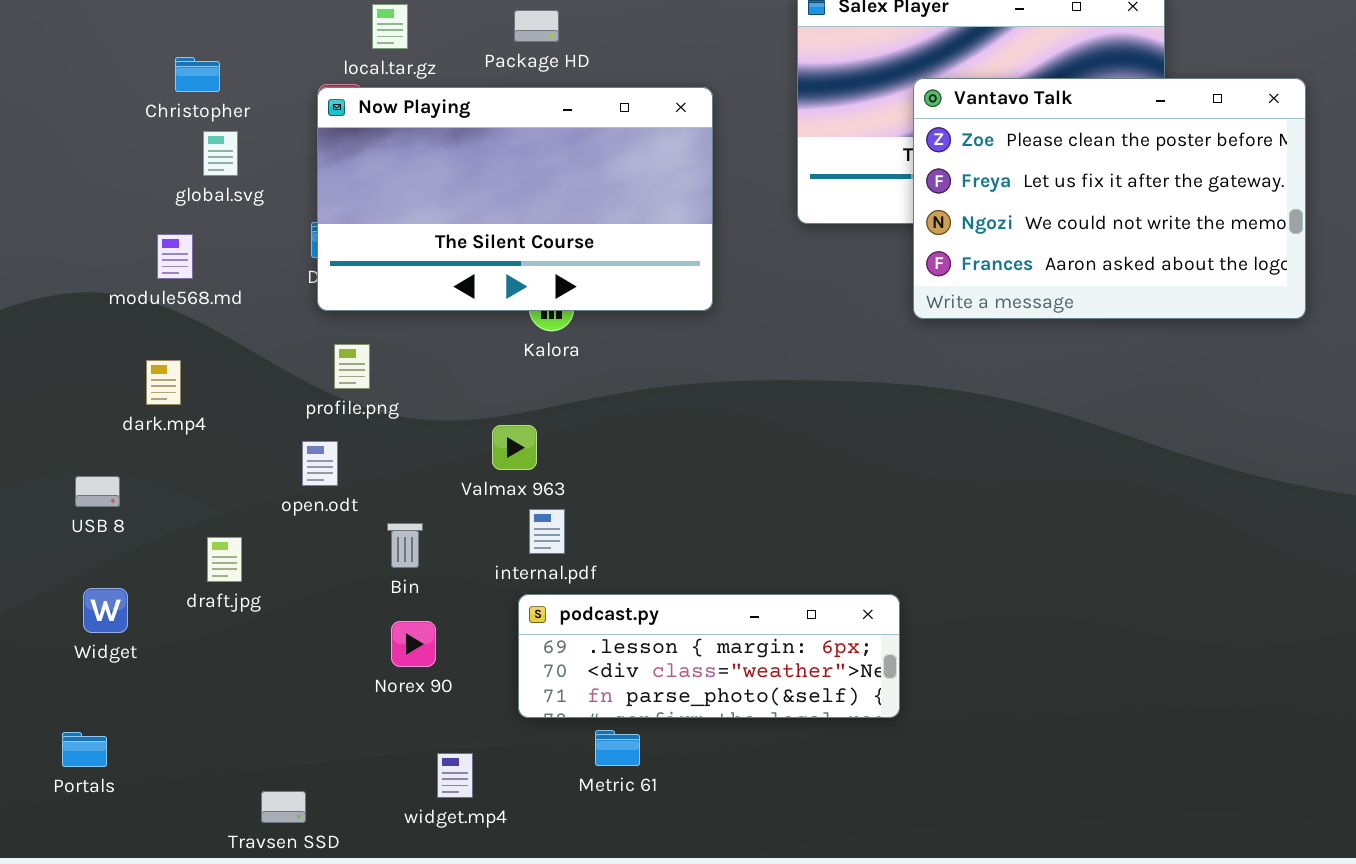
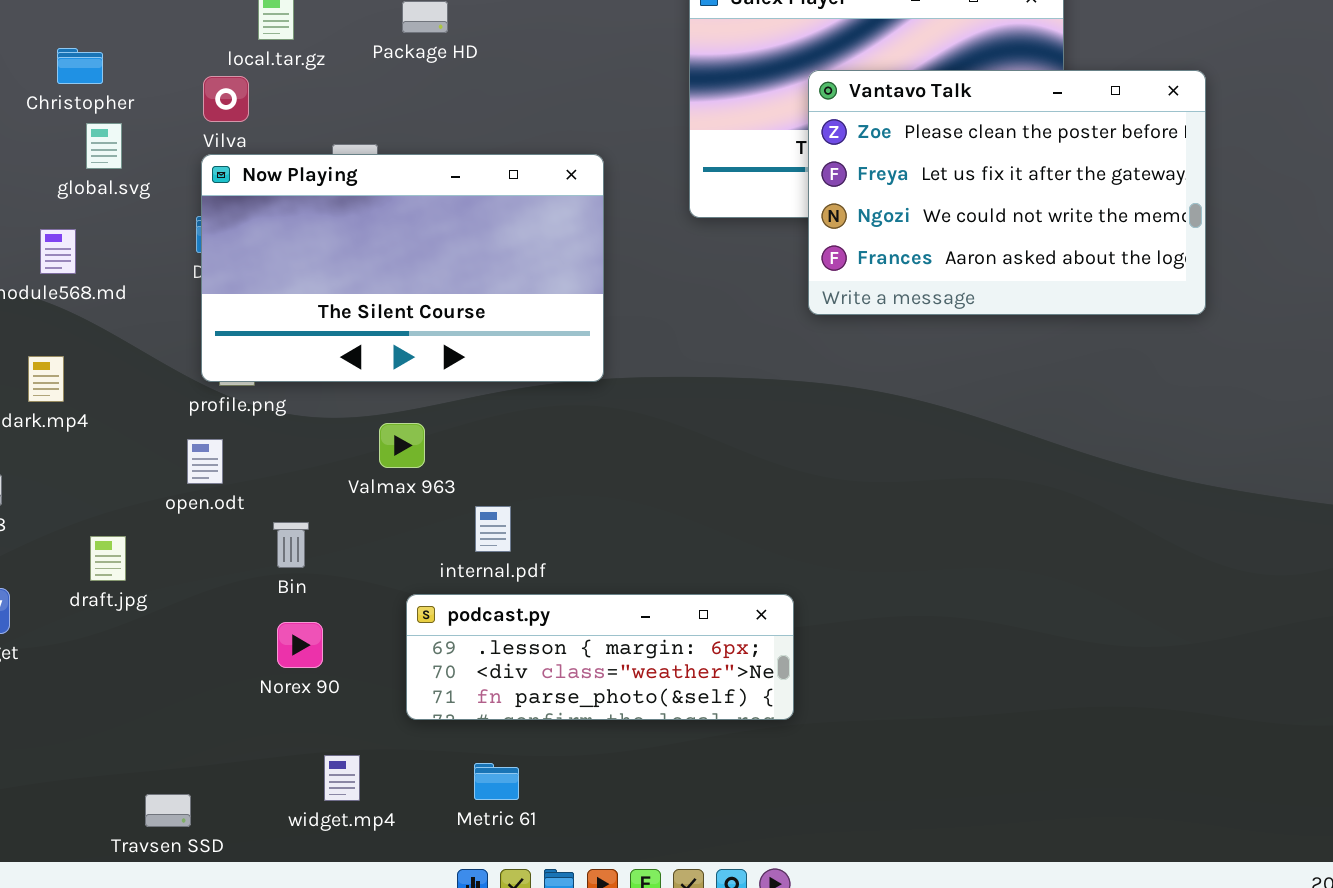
Now Playing: [317,87,713,311] -> [201,154,604,382], moved
internal.pdf: [529,509,565,554] -> [475,506,511,552], moved
Metric 61: [595,730,640,766] -> [474,763,519,800], moved

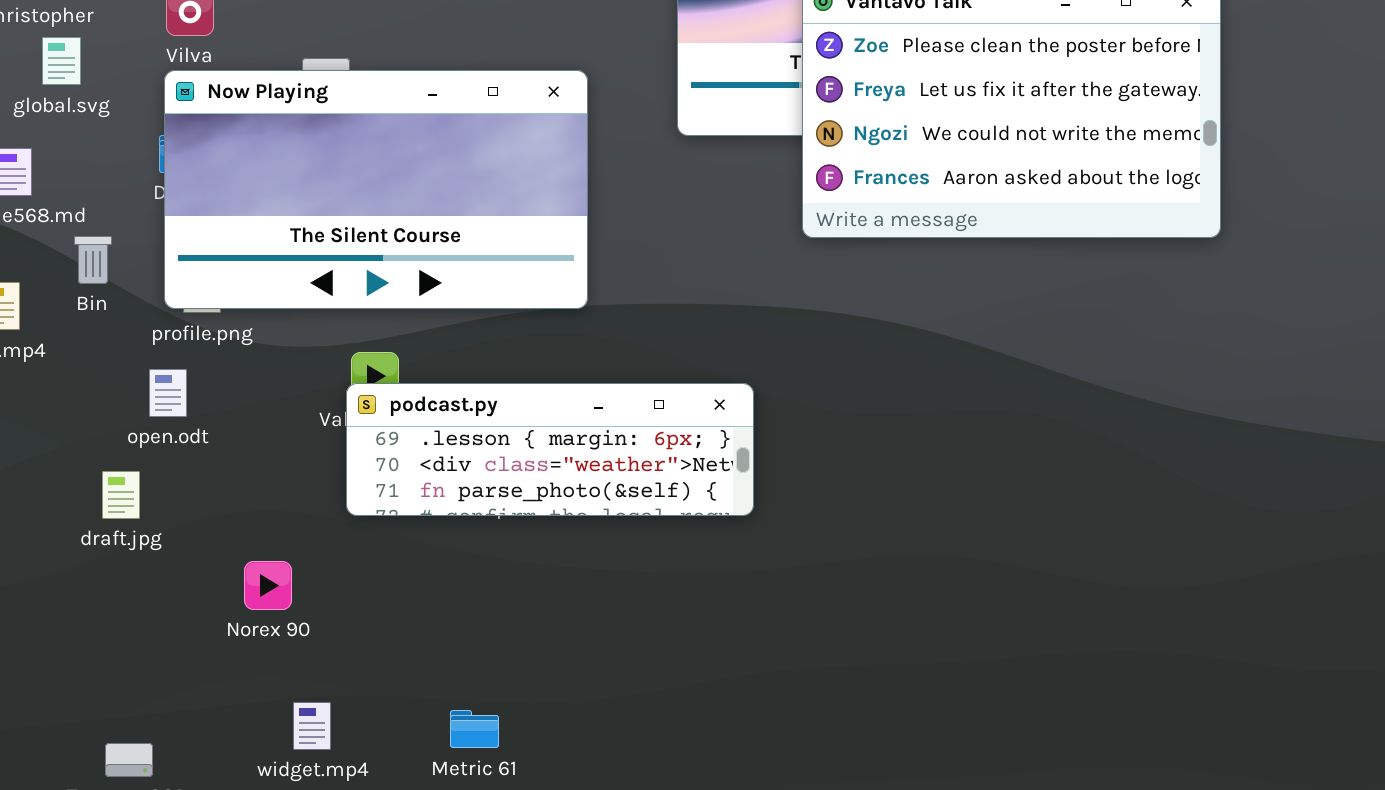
Bin: [273,522,309,568] -> [74,236,112,284], moved
draft.jpg: [90,536,126,581] -> [102,471,140,519], moved
podcast.py: [406,594,794,720] -> [346,383,754,516], moved

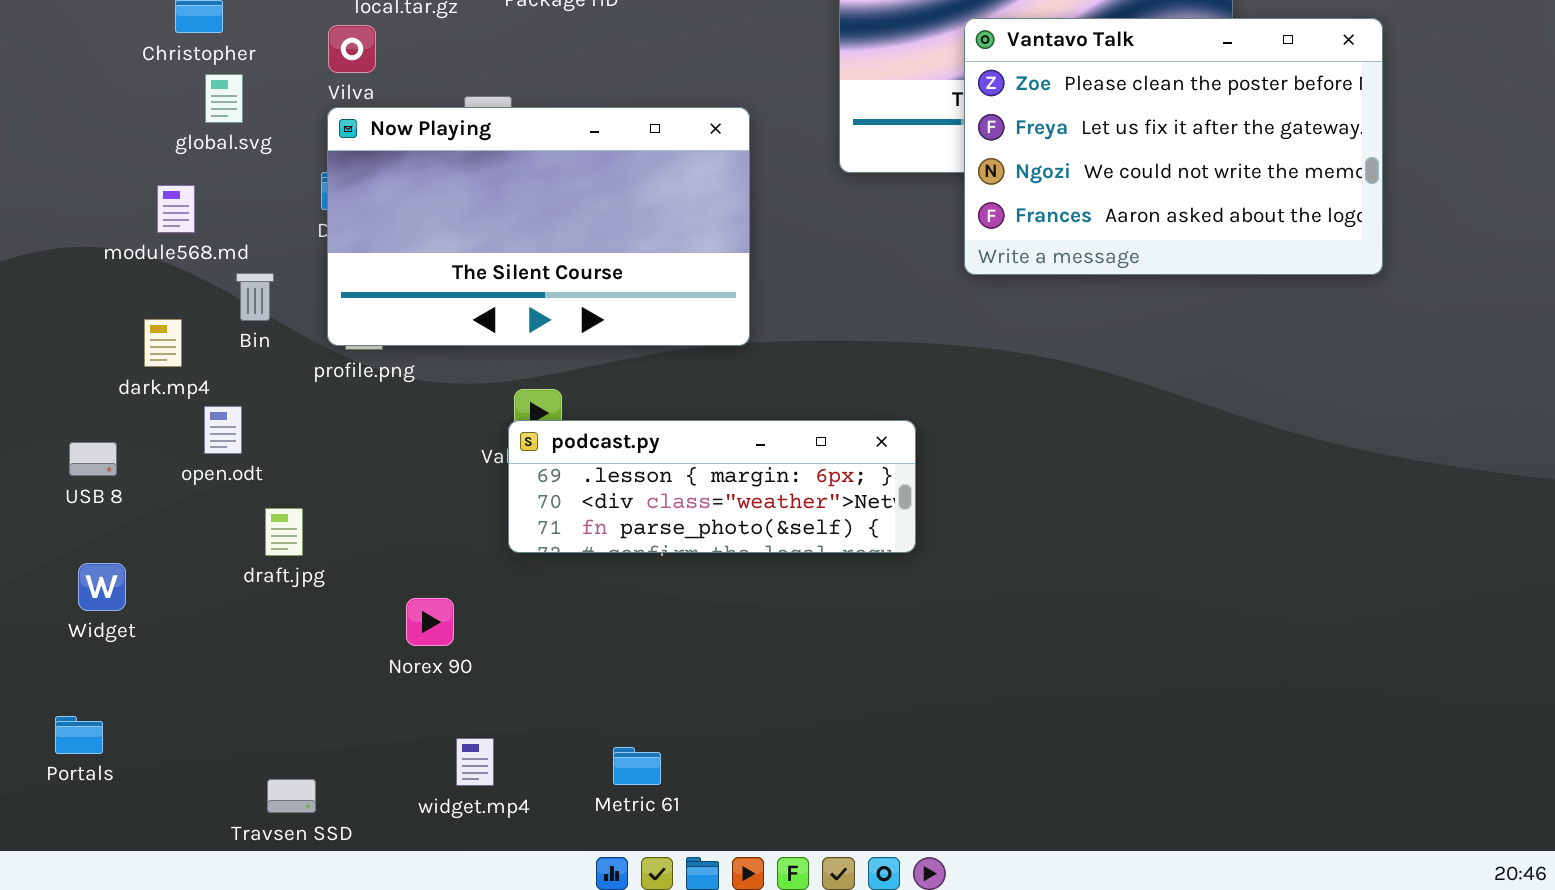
open.odt: [149,369,187,417] -> [204,406,242,454], moved

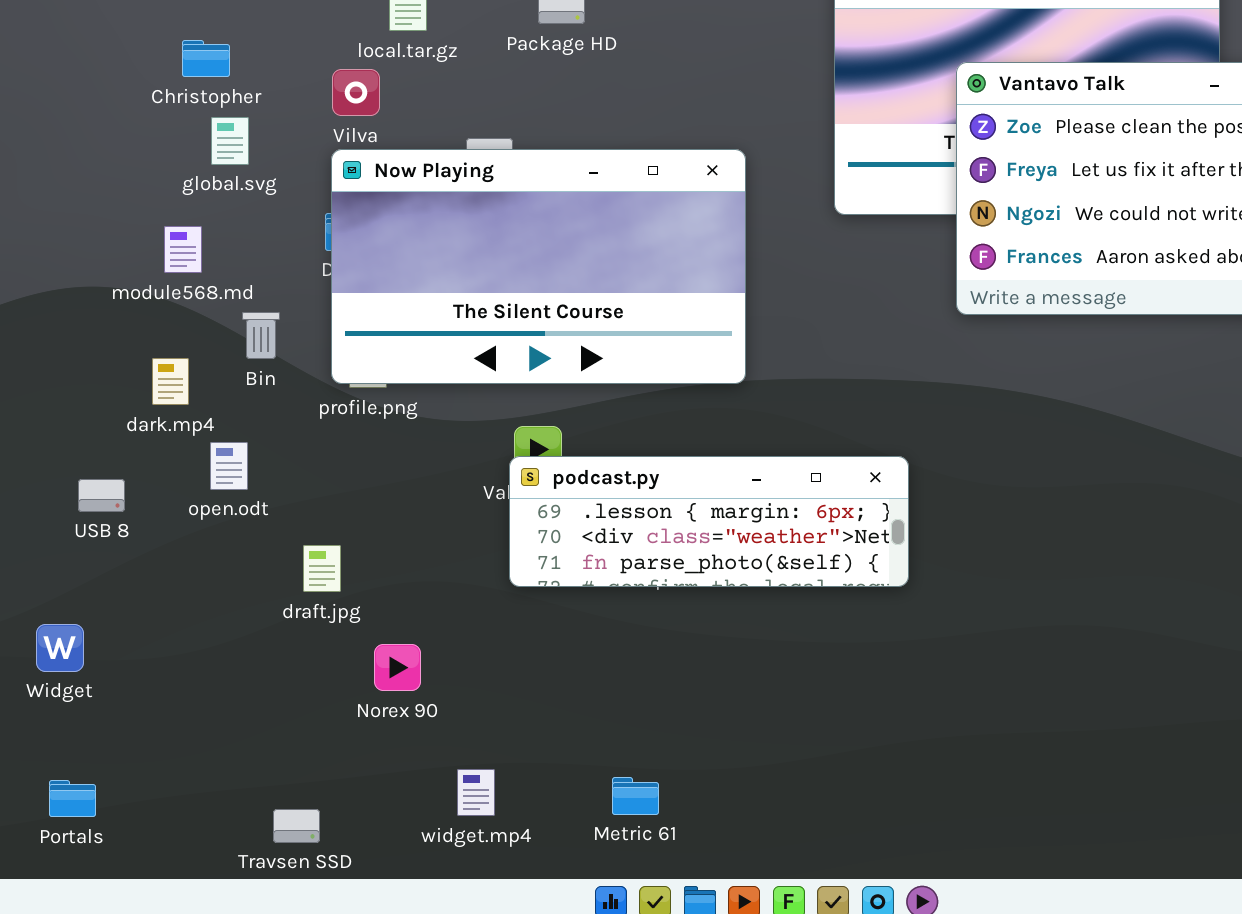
draft.jpg: [265,508,303,556] -> [303,545,341,592], moved
Widget: [78,563,126,611] -> [36,624,84,672], moved
Norex 90: [406,598,454,646] -> [374,644,421,691], moved
Portals: [55,716,103,754] -> [49,780,96,817], moved

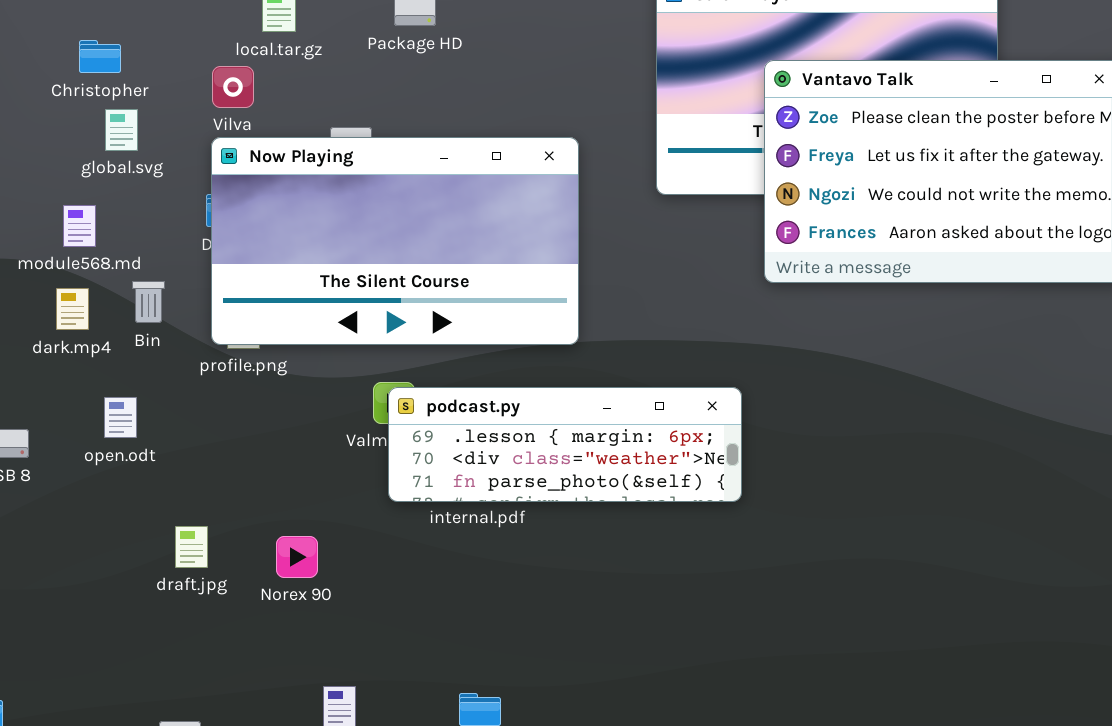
dark.mp4: [152,358,189,405] -> [56,288,89,330], moved
podcast.py: [509,456,909,587] -> [388,387,742,502], moved
draft.jpg: [303,545,341,592] -> [175,526,208,568], moved
Norex 90: [374,644,421,691] -> [276,536,318,578], moved

